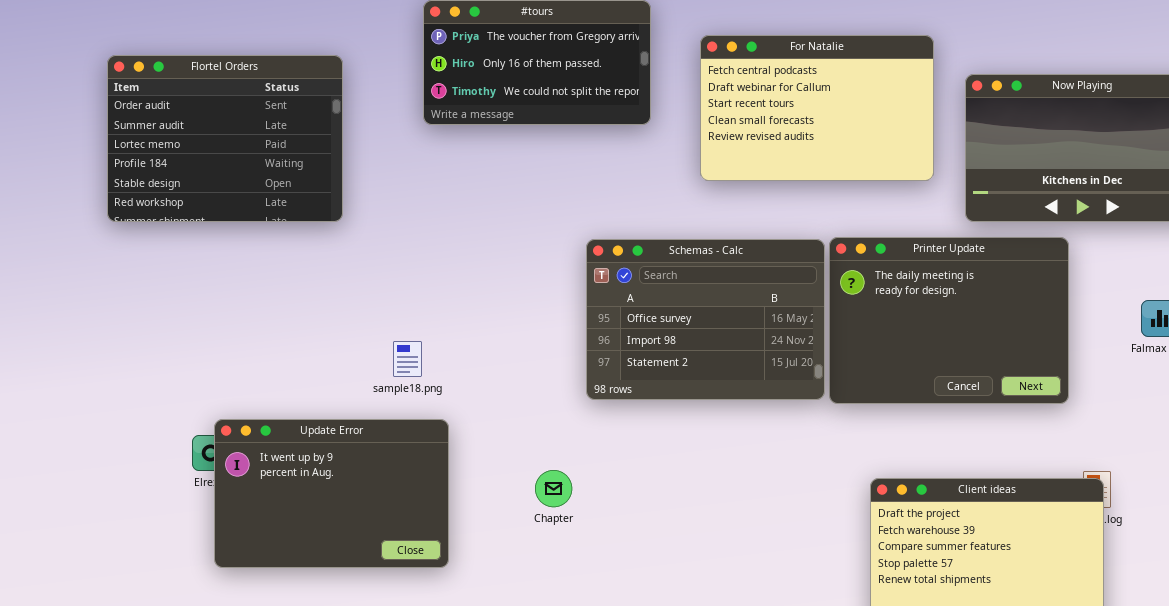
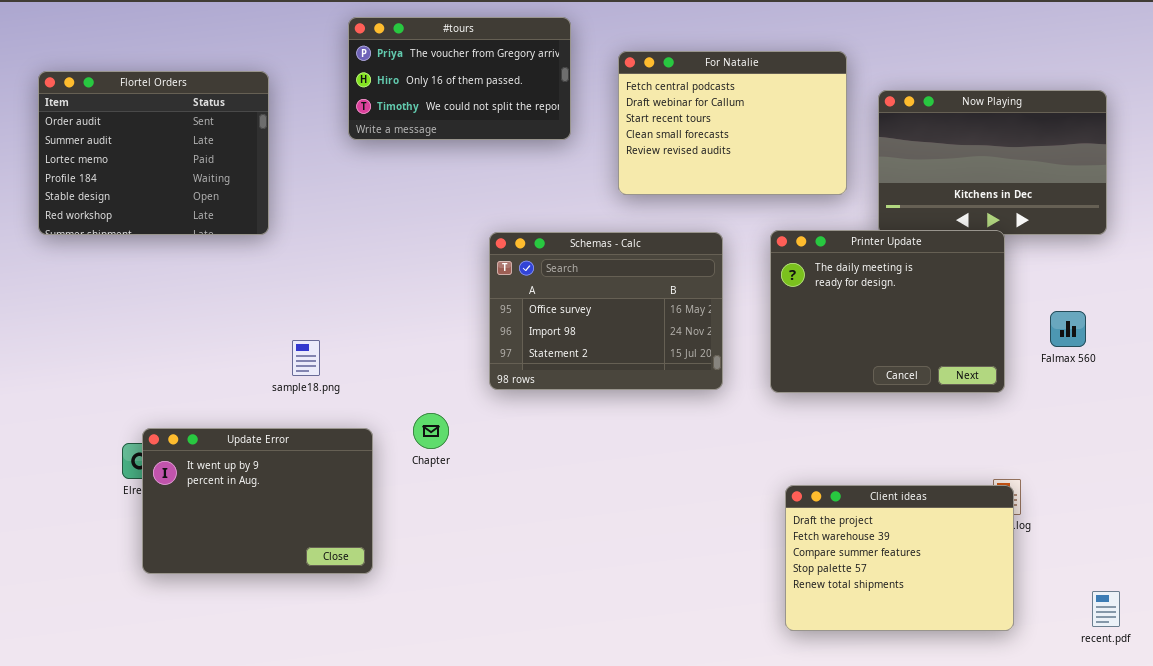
Printer Update: [829,237,1069,404] -> [770,230,1005,393], moved
Schemas - Calc: [586,239,825,400] -> [489,232,723,390], moved
sample18.png: [393,341,422,377] -> [292,340,320,376], moved
Chapter: [535,470,572,507] -> [413,413,449,449], moved

